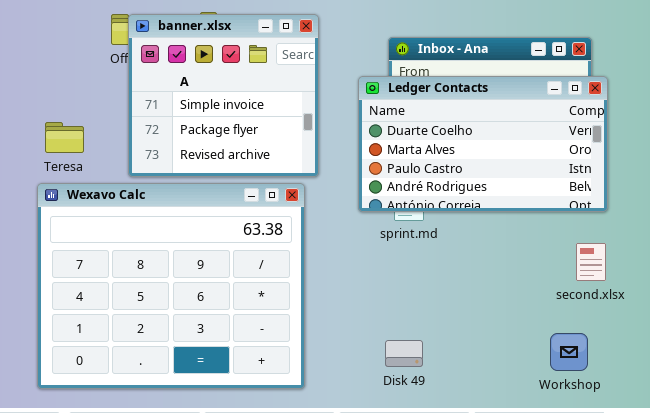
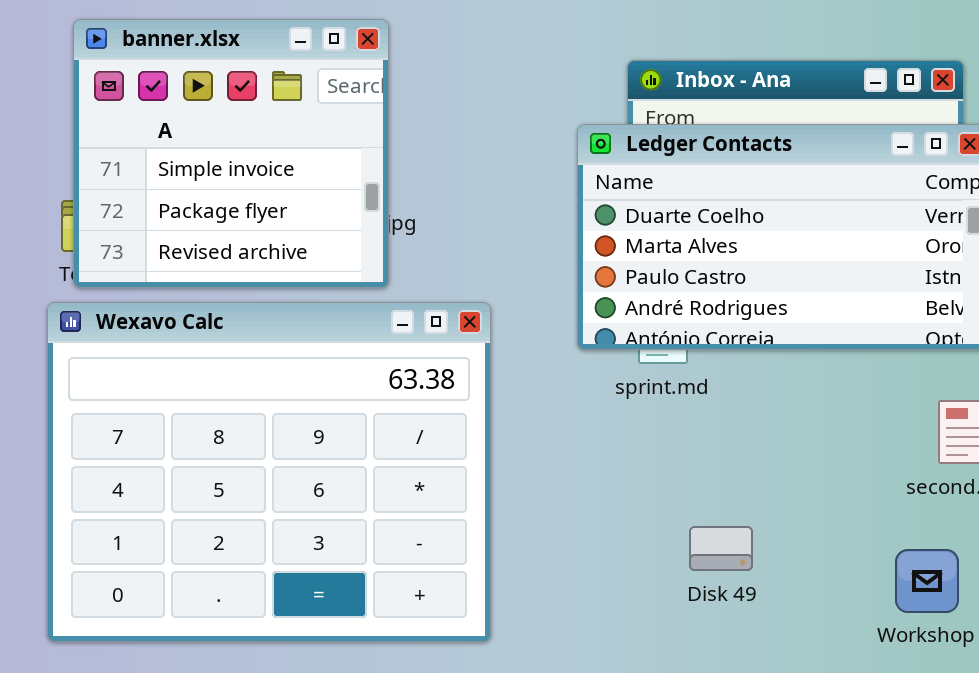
banner.xlsx: [128,14,319,177] -> [73,19,389,288], moved
Disk 49: [385,340,423,367] -> [689,526,753,571], moved

